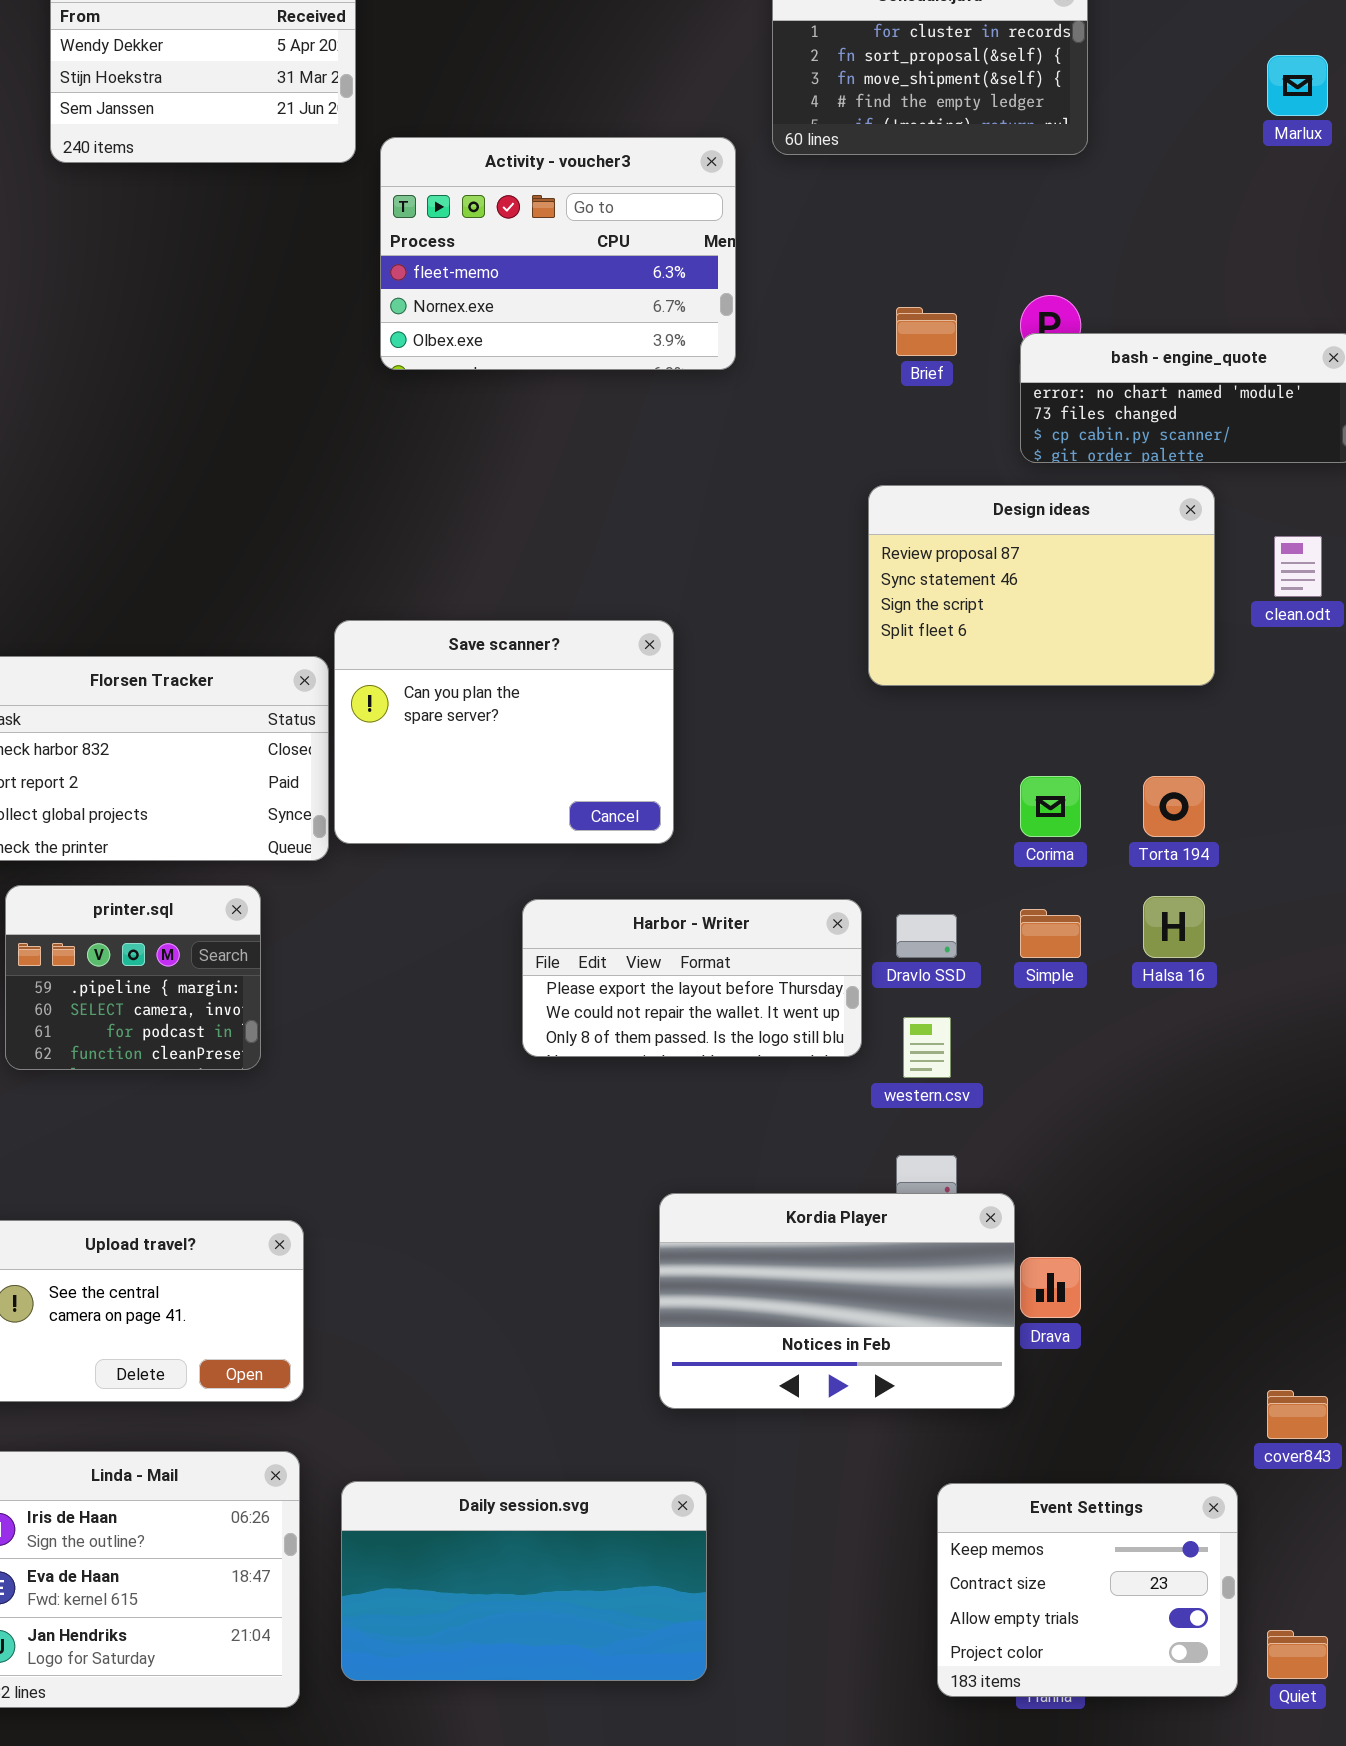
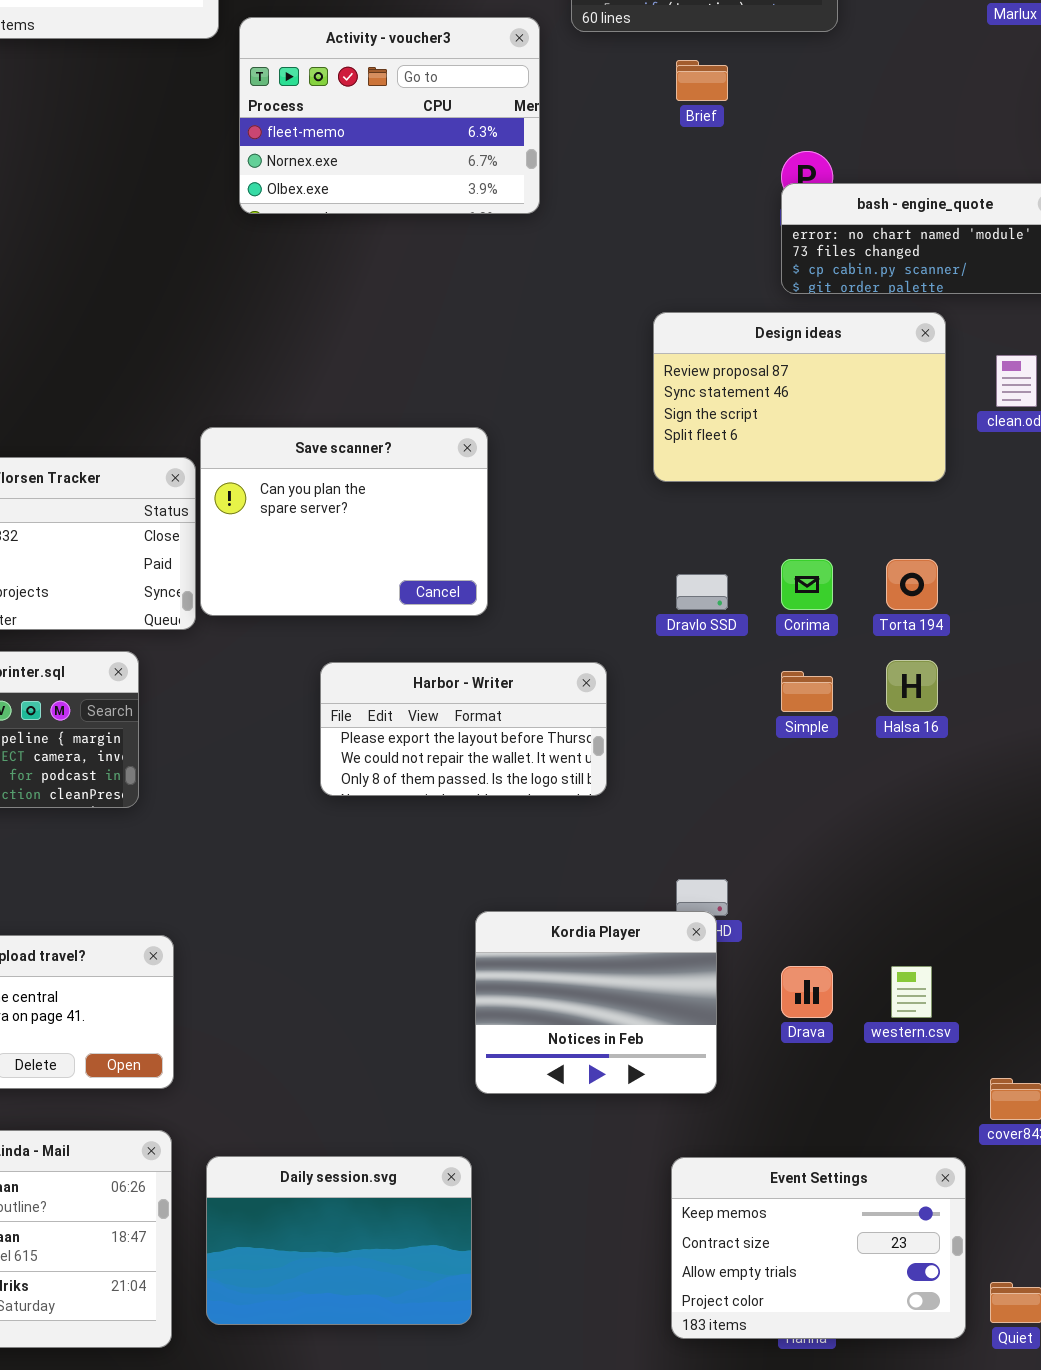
Brief: [896,307,957,356] -> [676,60,728,101], moved
Harbor - Writer: [522,899,862,1057] -> [320,662,607,796], moved
Dravlo SSD: [896,914,957,958] -> [676,574,728,610], moved
western.csv: [903,1017,951,1078] -> [891,966,932,1018], moved
Kordia Player: [659,1193,1015,1409] -> [475,911,717,1094], resized
Daily session.svg: [341,1481,707,1681] -> [206,1156,472,1325], resized
Event Settings: [937,1483,1238,1697] -> [671,1157,966,1339], resized

